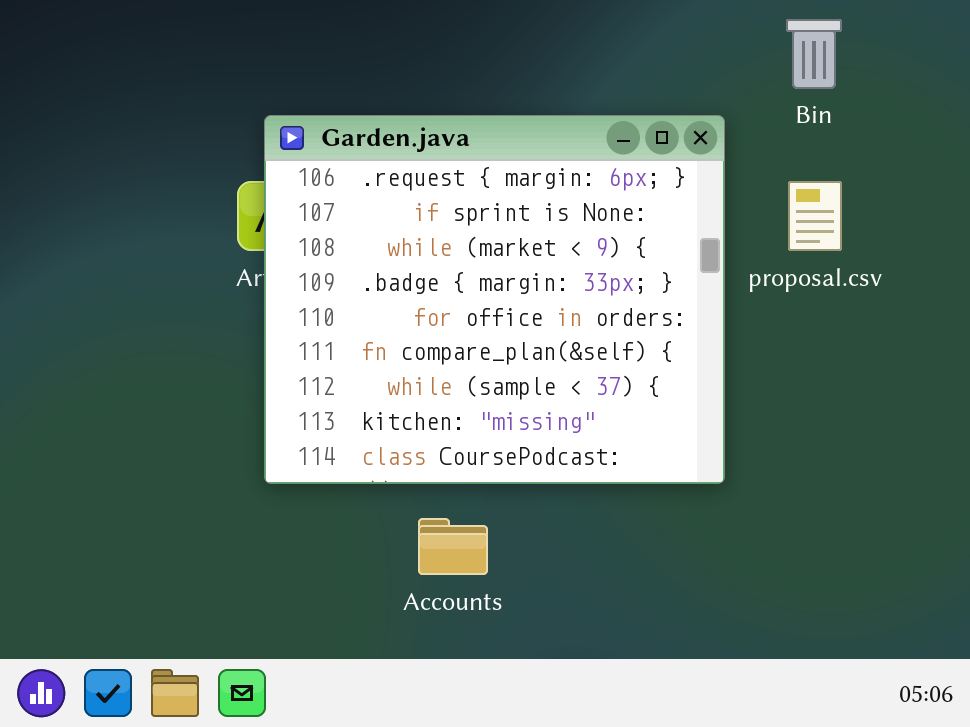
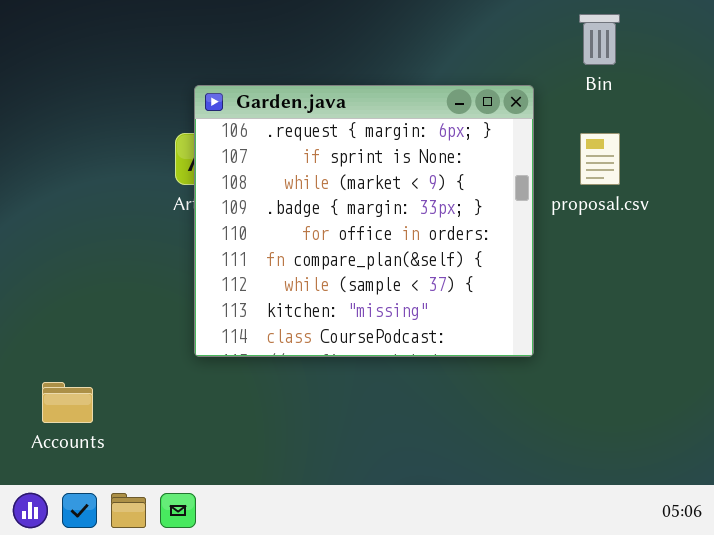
Accounts: [418,518,488,575] -> [42,382,93,423], moved

